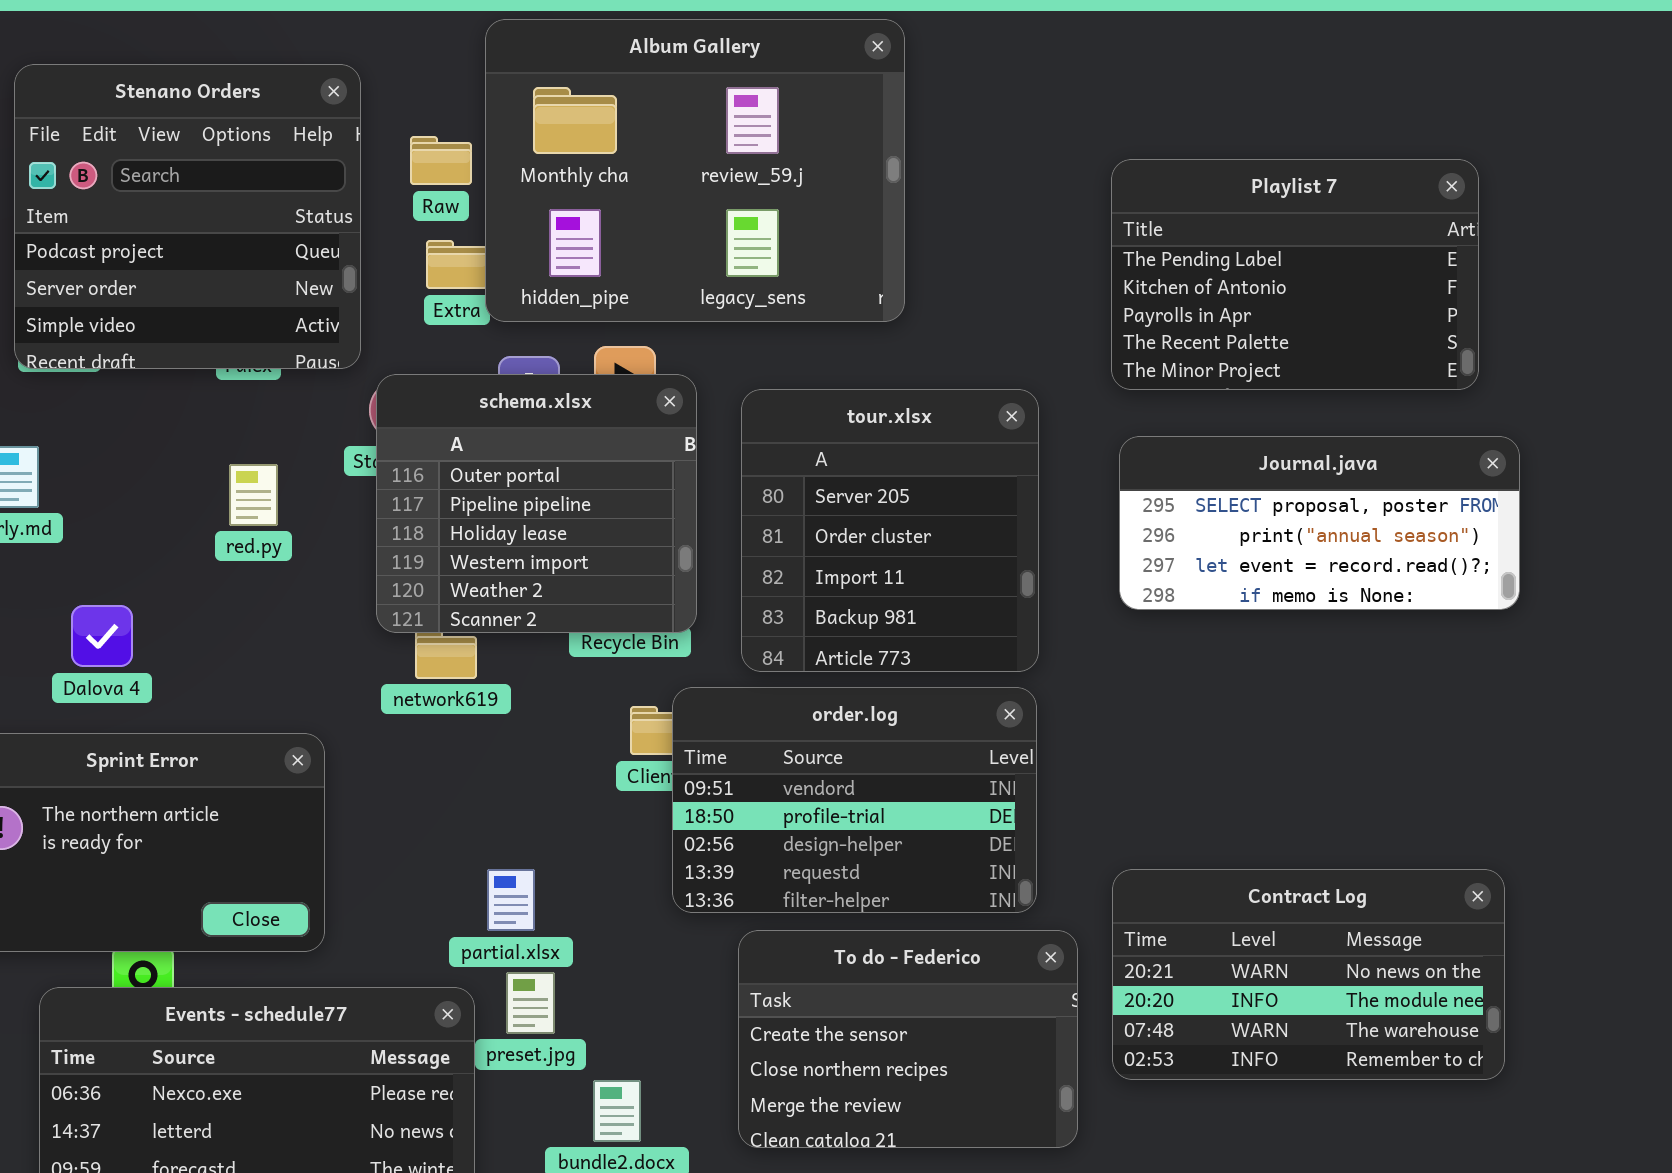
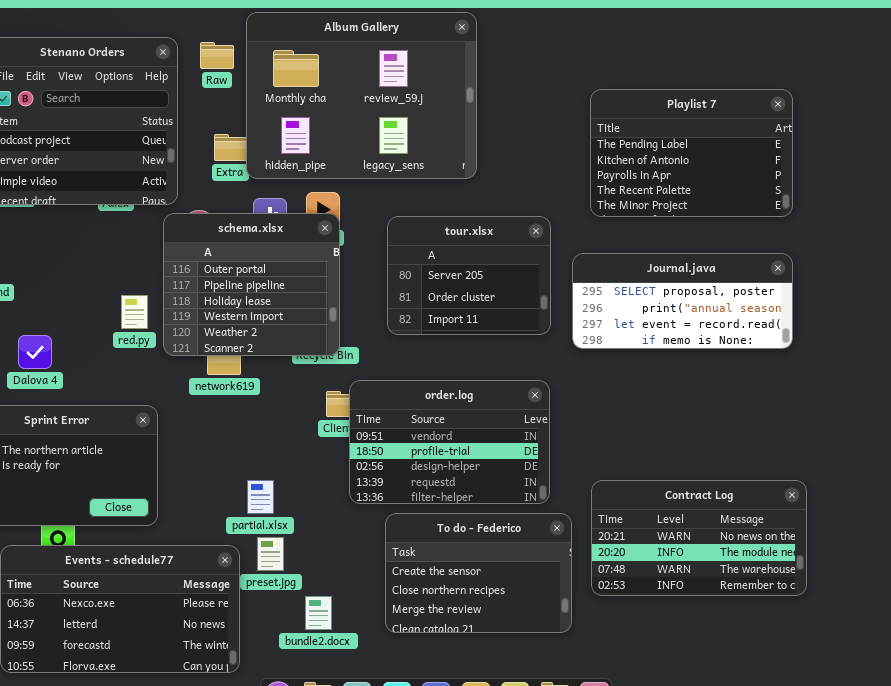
Raw: [410,136,472,185] -> [200,42,234,69], moved
schema.xlsx: [376,374,697,633] -> [163,213,340,356], moved
tour.xlsx: [741,389,1039,672] -> [387,216,551,335], resized
Journal.java: [1119,436,1520,610] -> [572,253,793,349], moved
red.py: [229,464,278,526] -> [121,295,148,329], moved

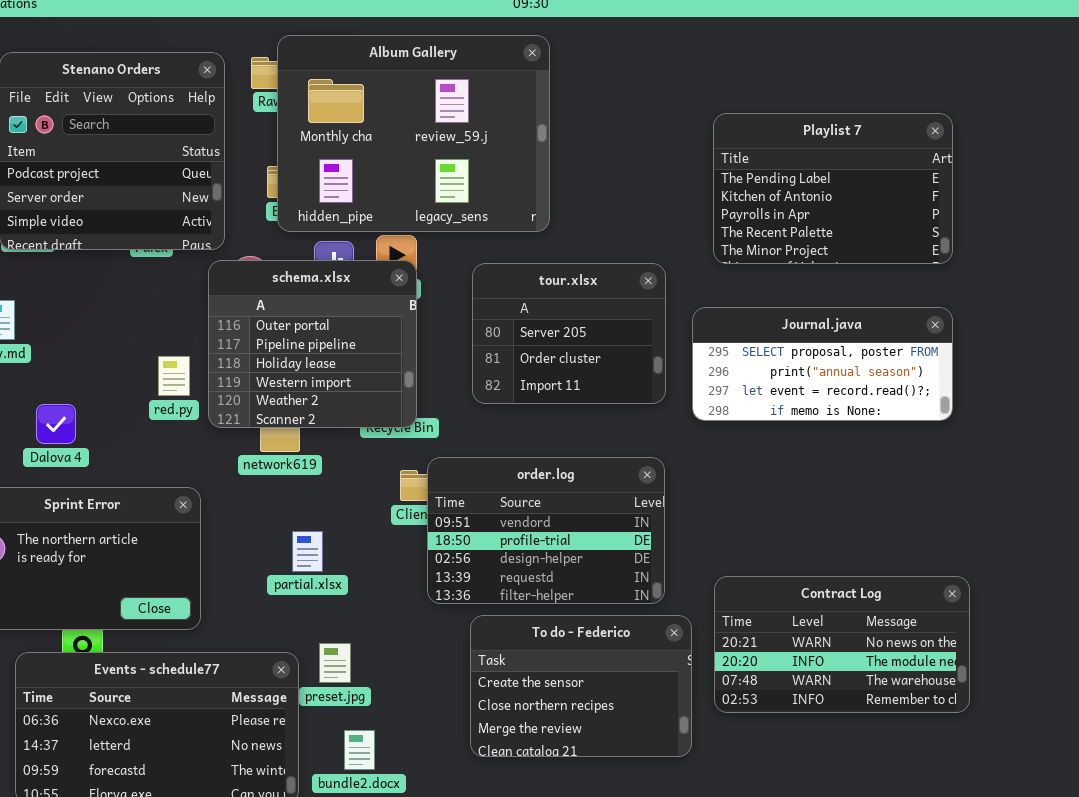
Album Gallery: [246,12,477,179] -> [277,35,550,232], moved
partial.xlsx: [247,480,274,514] -> [292,531,323,572], moved
bundle2.docx: [305,596,332,630] -> [344,730,375,770], moved

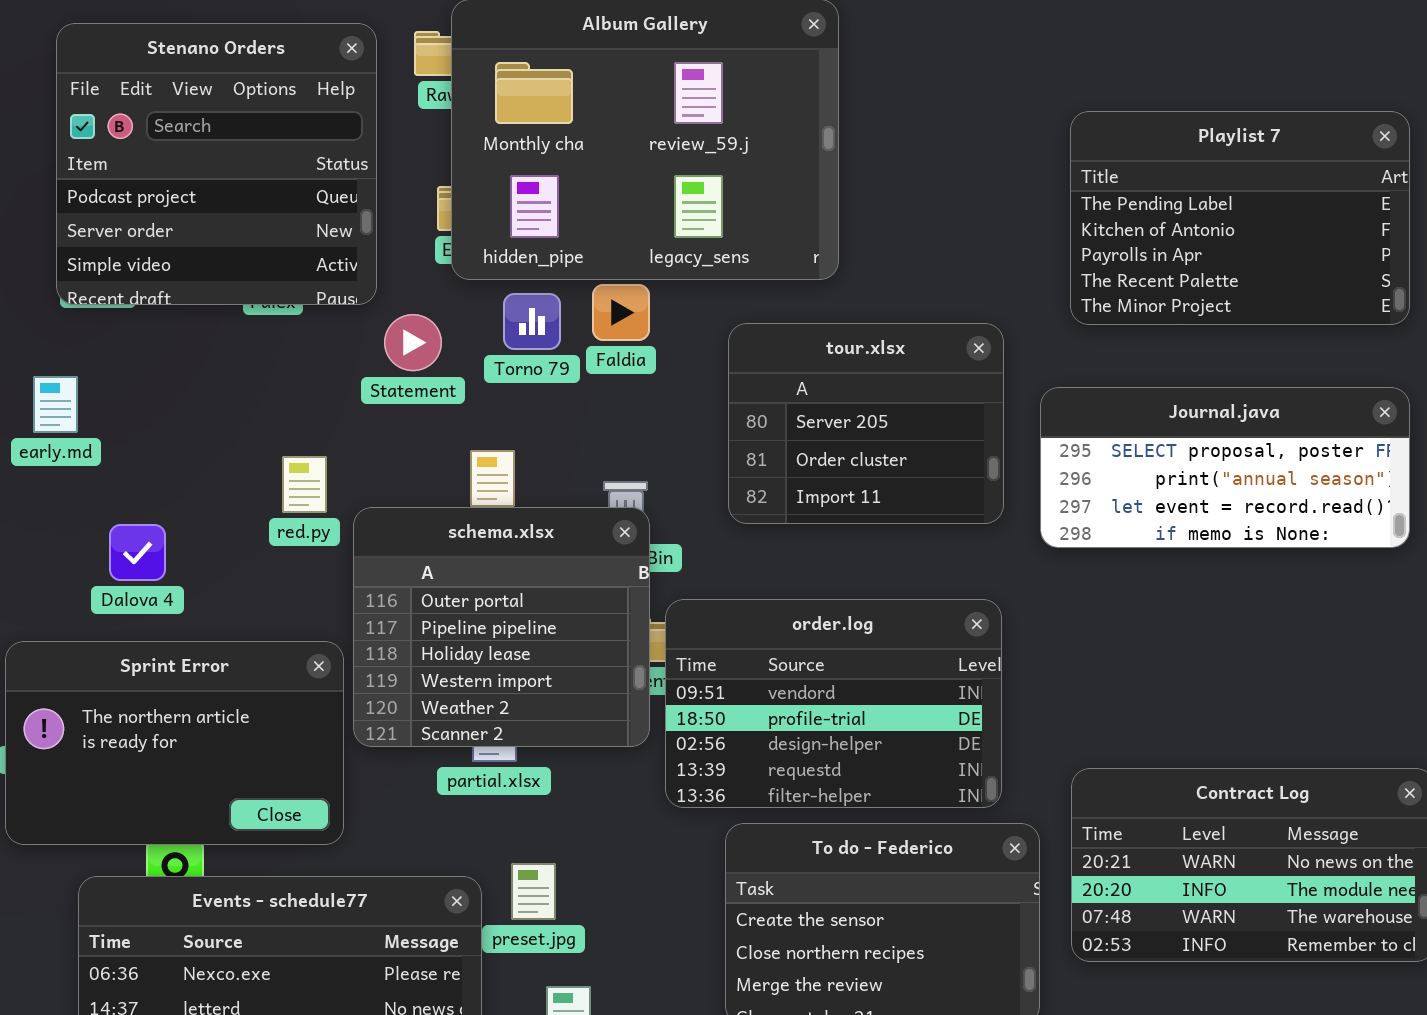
schema.xlsx: [208,260,417,428] -> [353,507,650,747], moved

